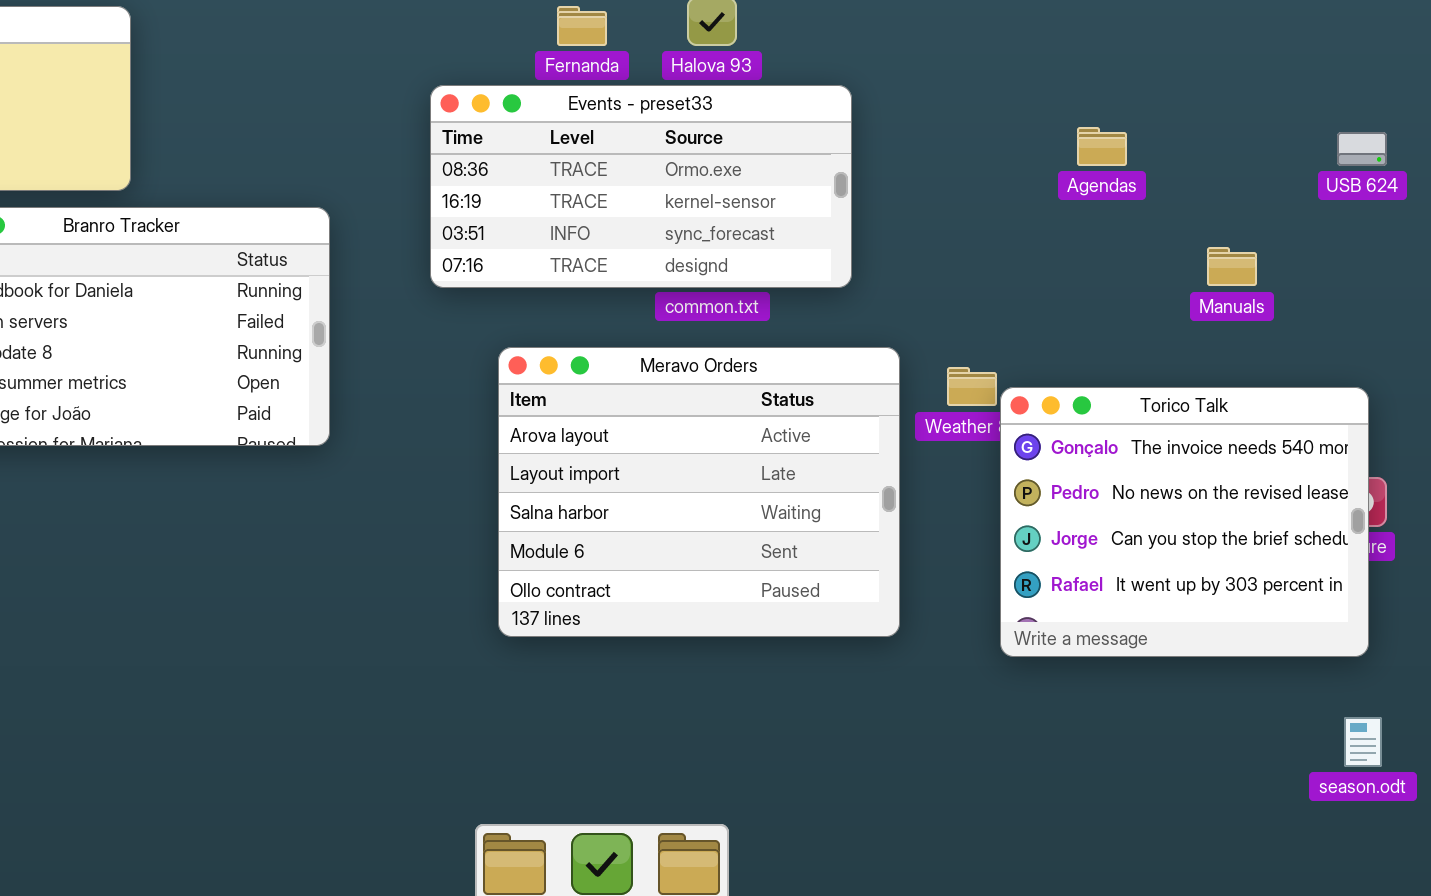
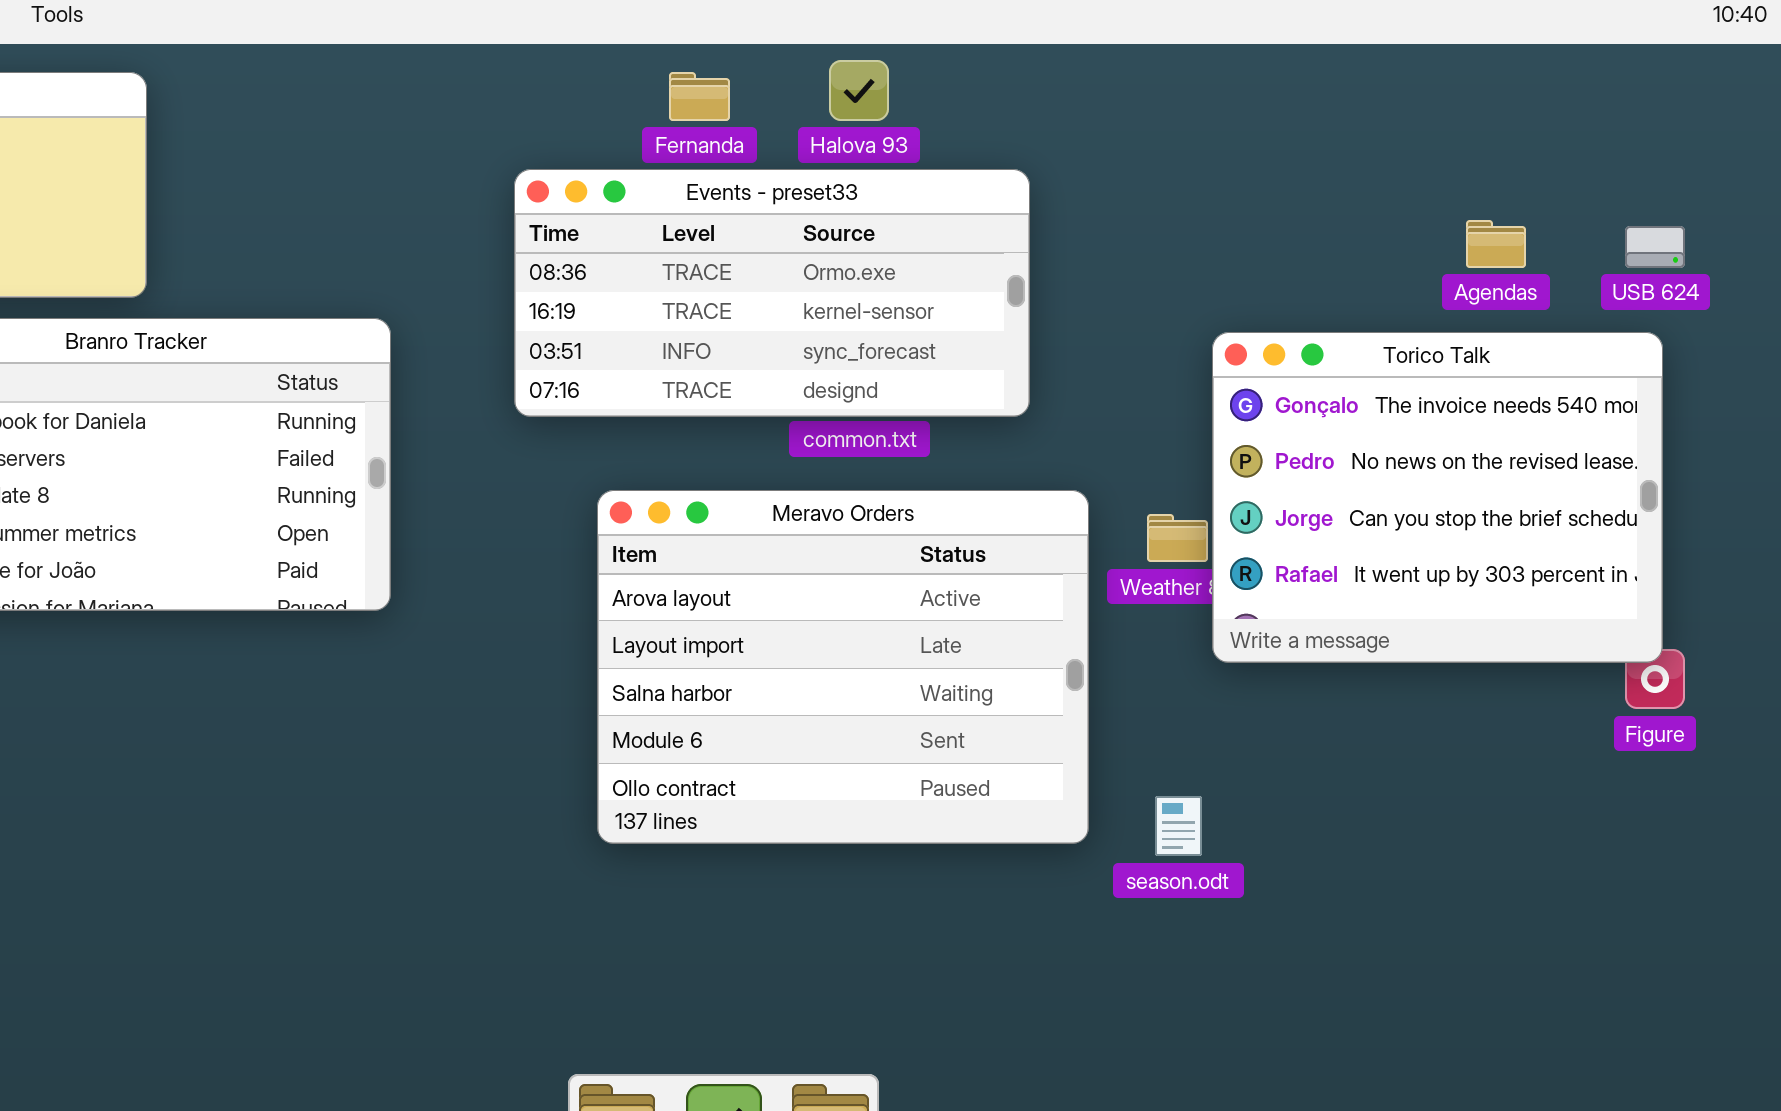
Agendas: [1077,127,1127,166] -> [1466,220,1526,268], moved
Torico Talk: [1000,387,1369,657] -> [1212,332,1663,663], moved
season.odt: [1344,717,1382,767] -> [1155,796,1202,856], moved

